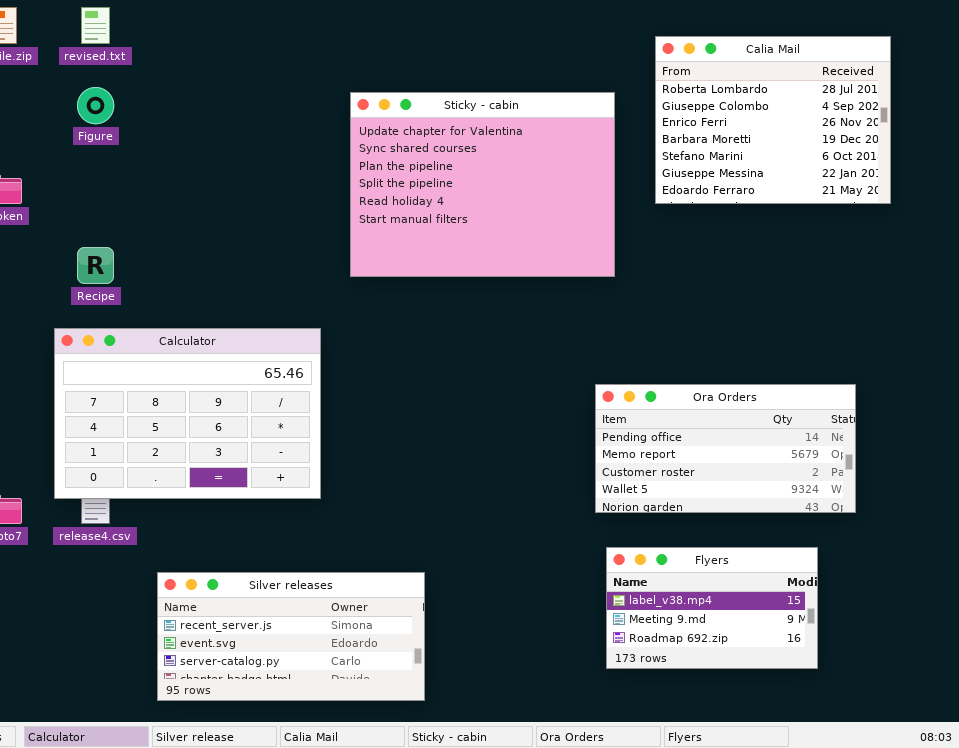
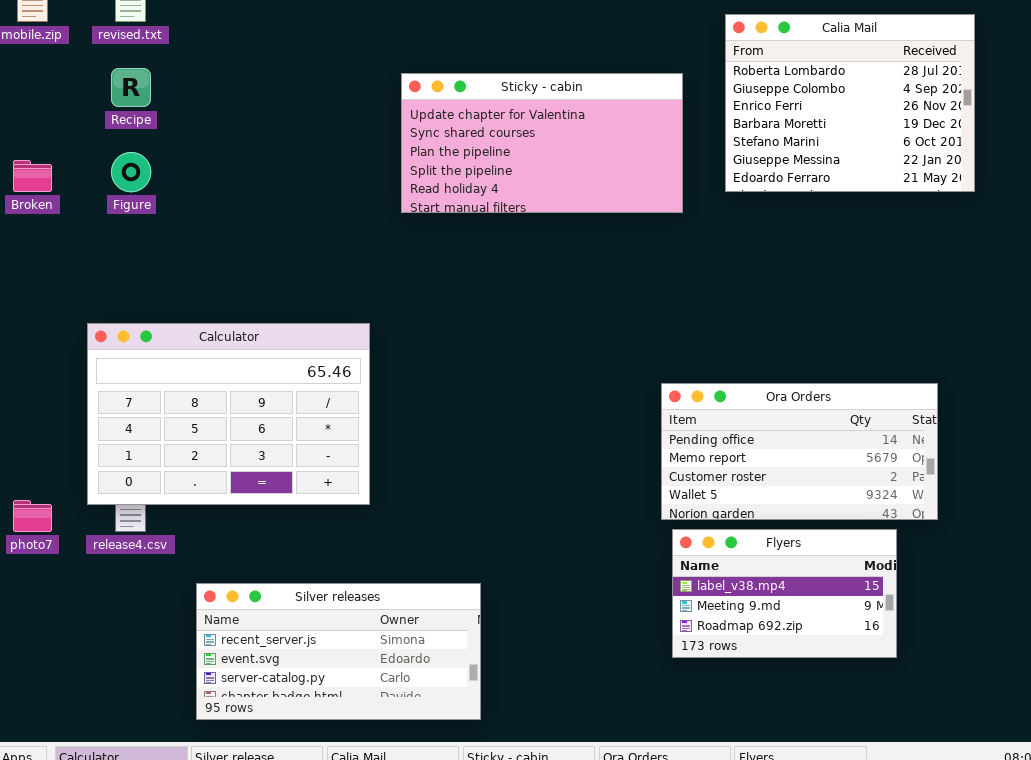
Figure: [77,87,114,124] -> [111,152,151,192], moved
Sticky - cabin: [350,92,615,277] -> [401,73,683,213], resized
Recipe: [77,247,114,284] -> [111,68,151,107], moved
Flyers: [606,547,818,669] -> [672,529,897,658], moved

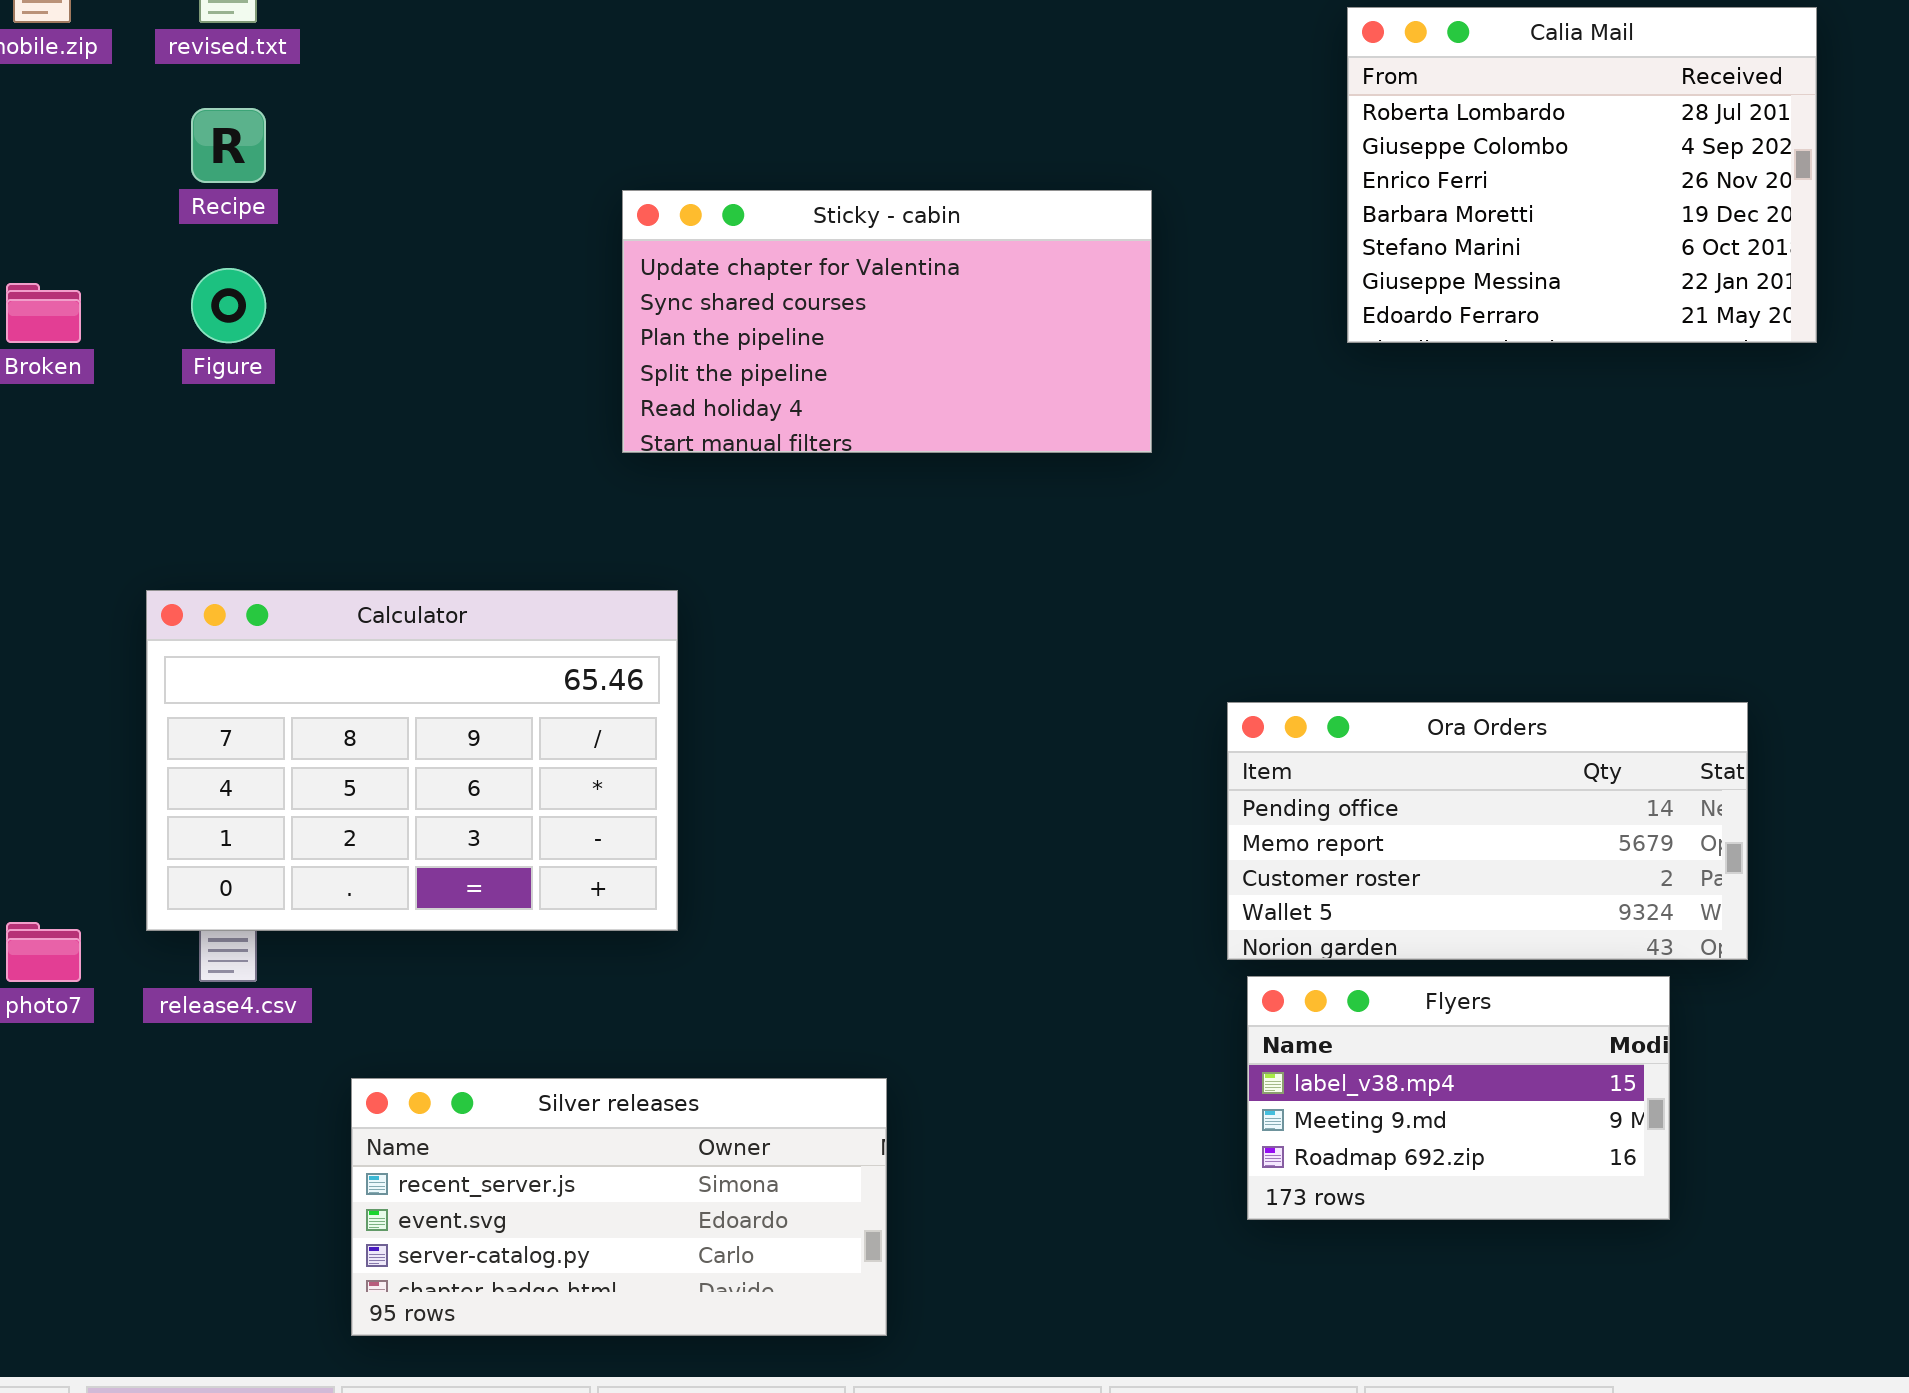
Sticky - cabin: [401,73,683,213] -> [622,190,1152,453], moved

